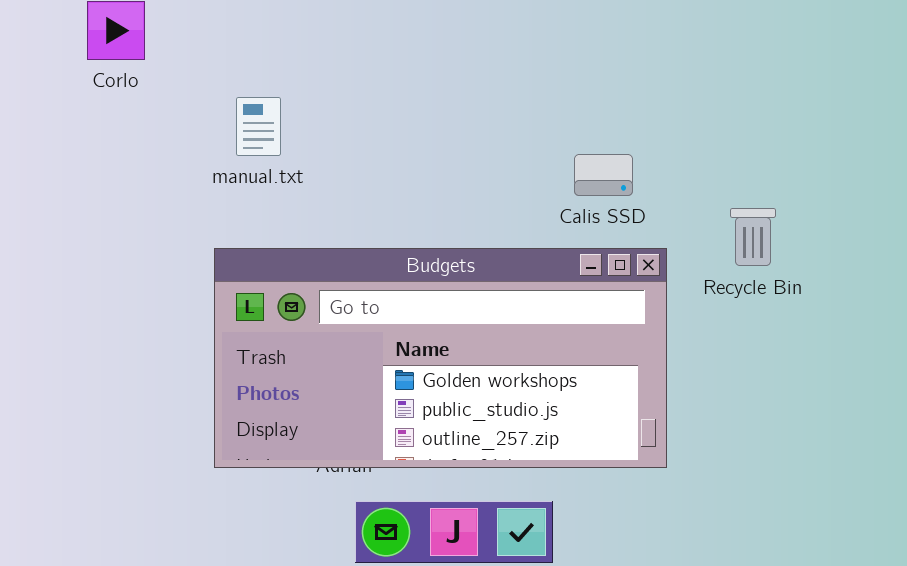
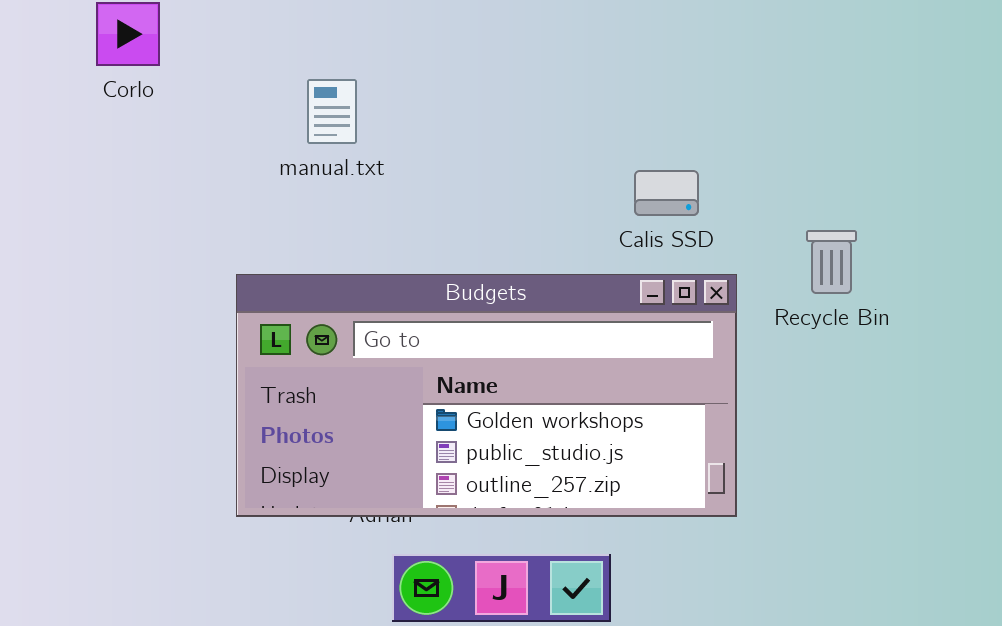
manual.txt: [236,97,281,156] -> [307,79,357,144], moved

